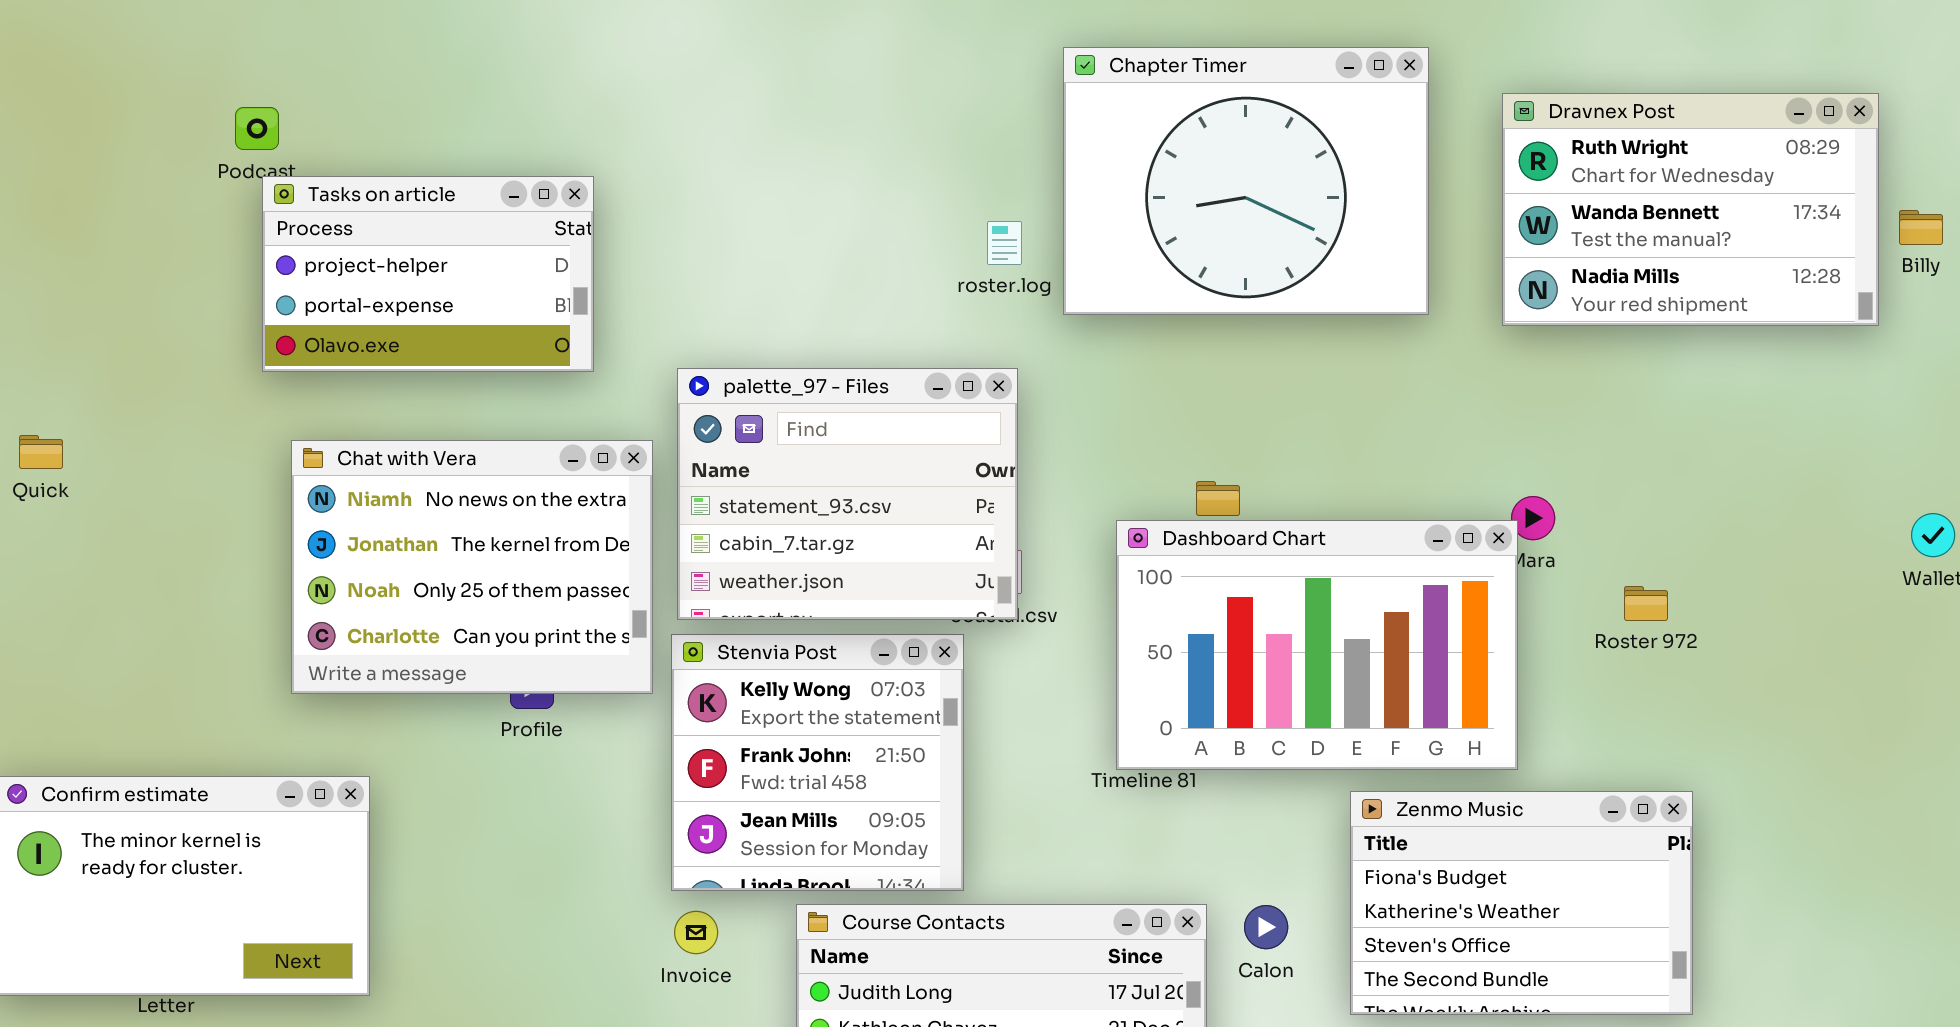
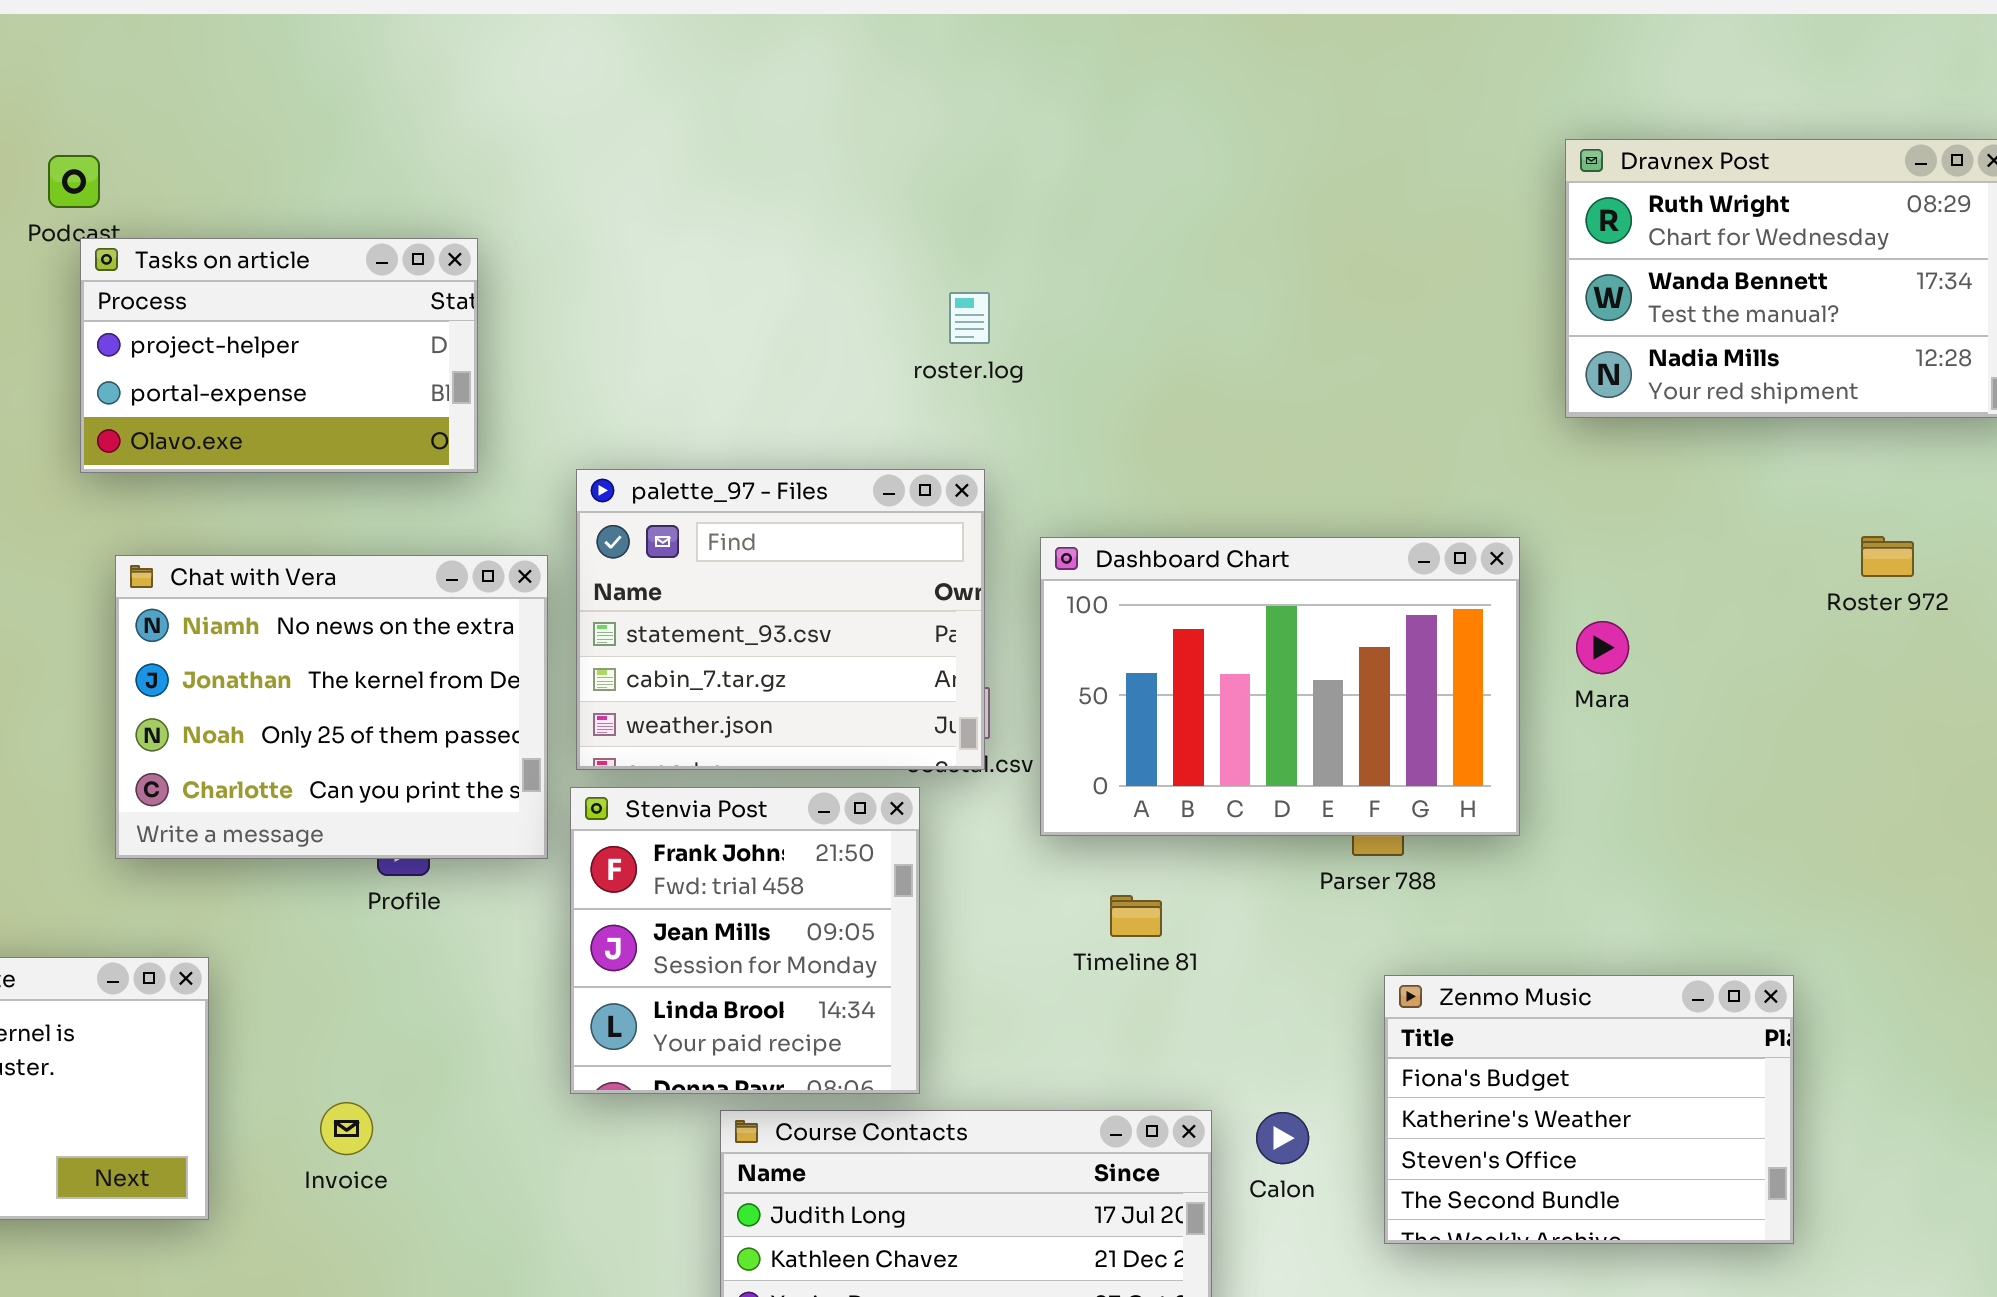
Chapter Timer: [1063,47,1429,315] -> none, closed
Dashboard Chart: [1116,520,1518,770] -> [1040,537,1520,836], moved
Roster 972: [1624,586,1668,621] -> [1861,536,1914,577], moved
Stenvia Post: [671,634,964,891] -> [570,787,920,1094], scrolled down 1 row
Invoice: [674,911,718,954] -> [320,1102,373,1155], moved

